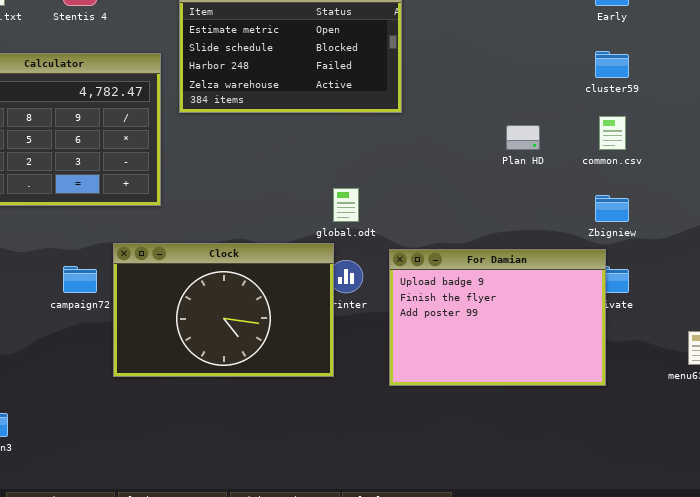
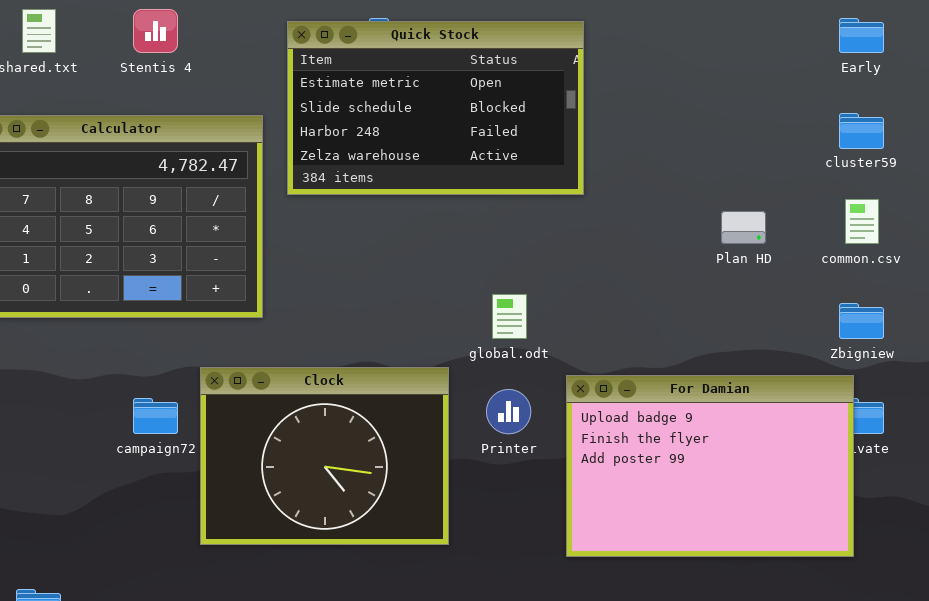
Clock: [113,243,334,377] -> [200,367,449,545], resized

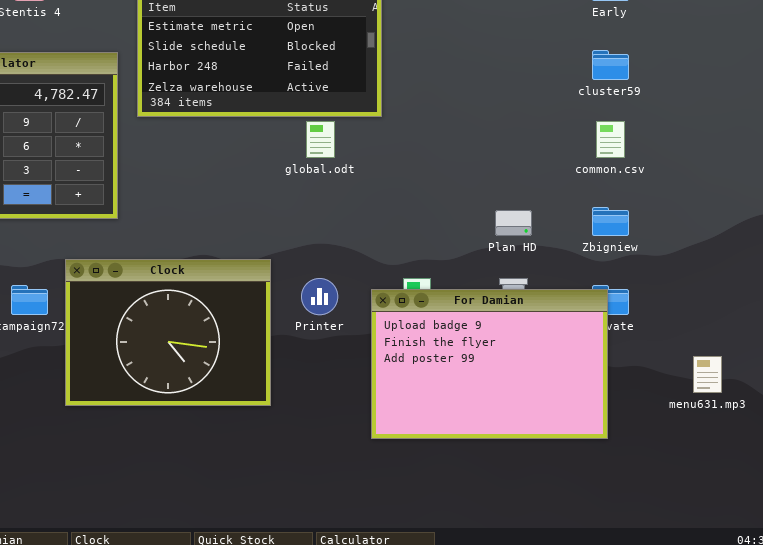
Plan HD: [721,211,766,244] -> [495,210,532,236], moved
global.odt: [492,294,527,339] -> [306,121,335,158], moved
For Damian: [566,375,854,557] -> [371,289,608,439], moved

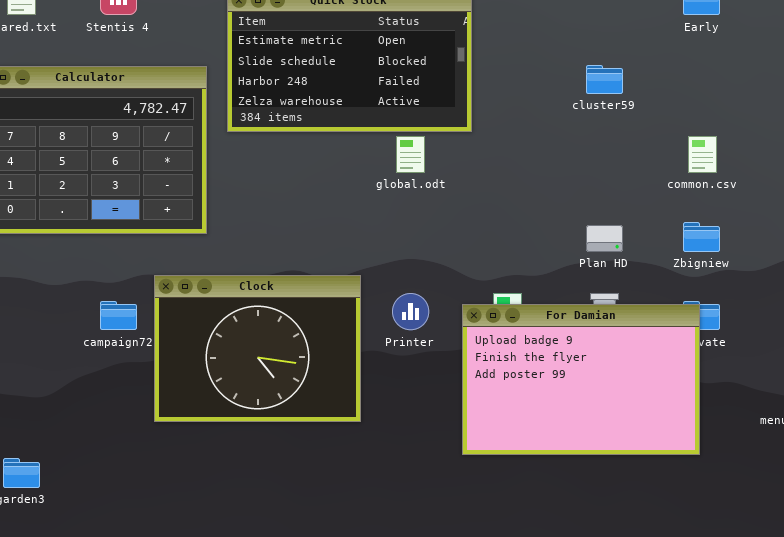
cluster59: [592,50,629,80] -> [586,65,623,94], moved

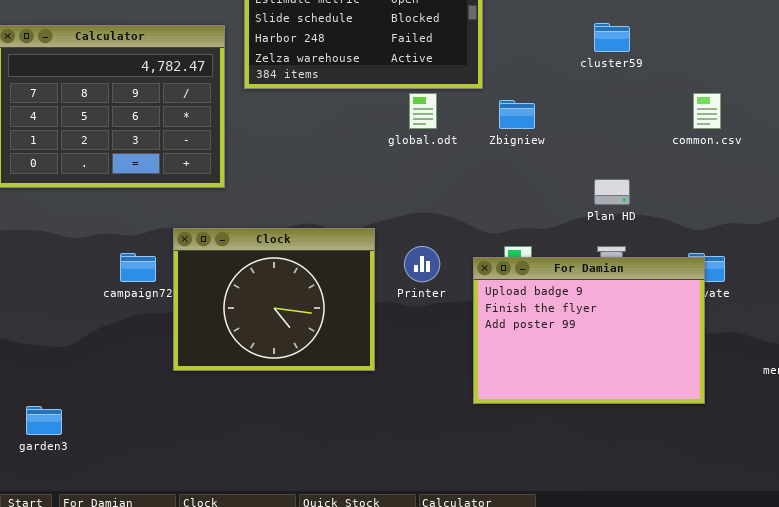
Zbigniew: [683,222,720,252] -> [499,100,535,129], moved

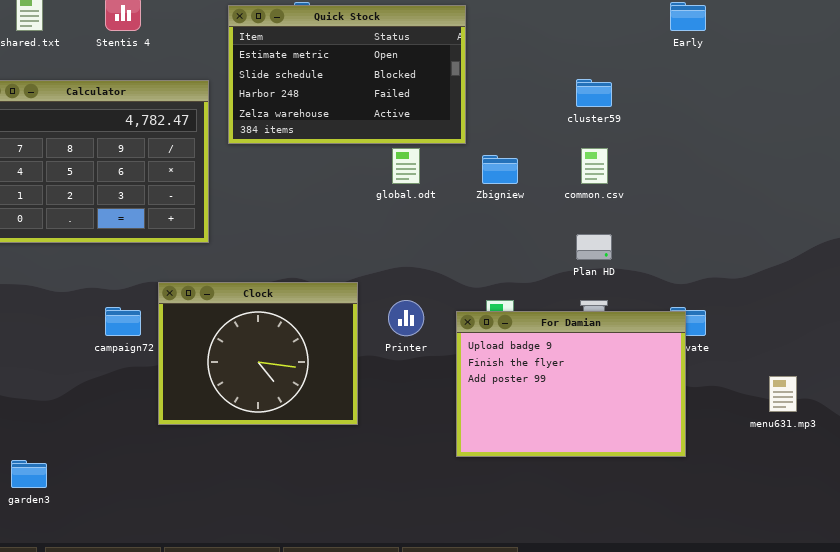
common.csv: [693,93,721,129] -> [581,148,608,184], moved

